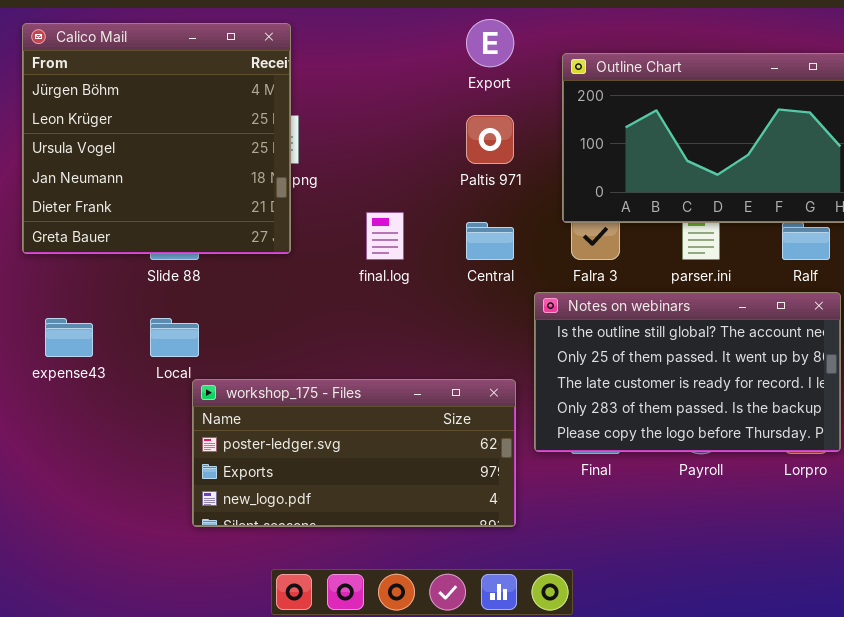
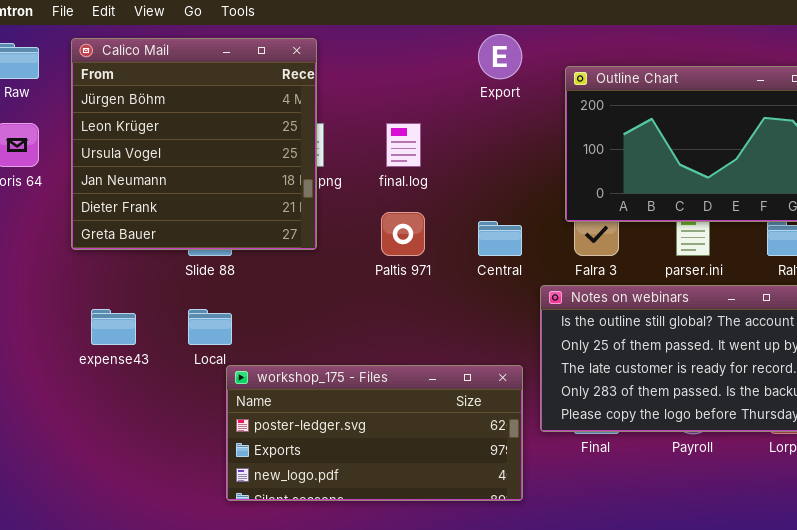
Paltis 971: [466,115,514,164] -> [381,212,425,256], moved
final.log: [366,212,404,260] -> [386,123,421,167], moved

